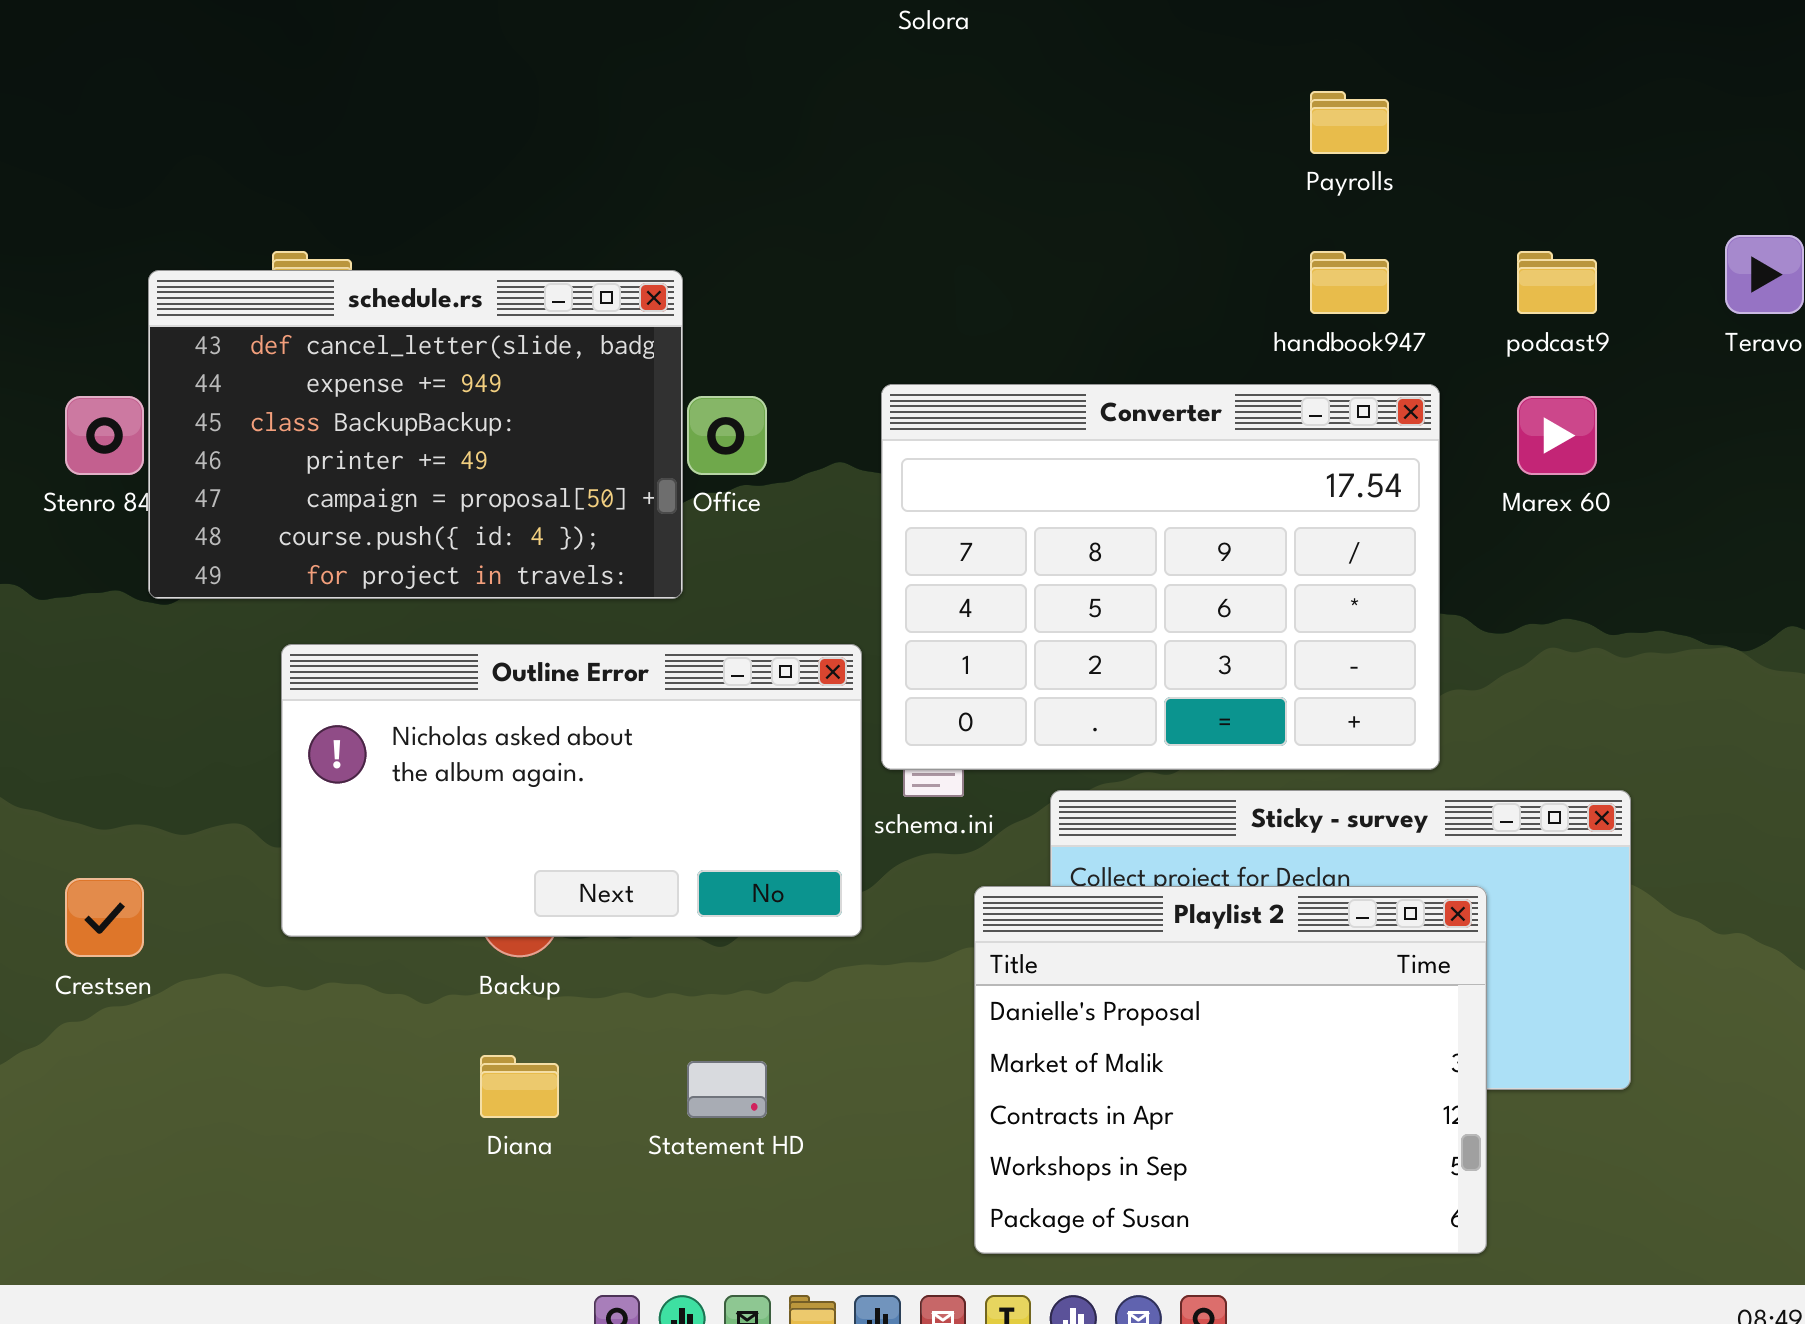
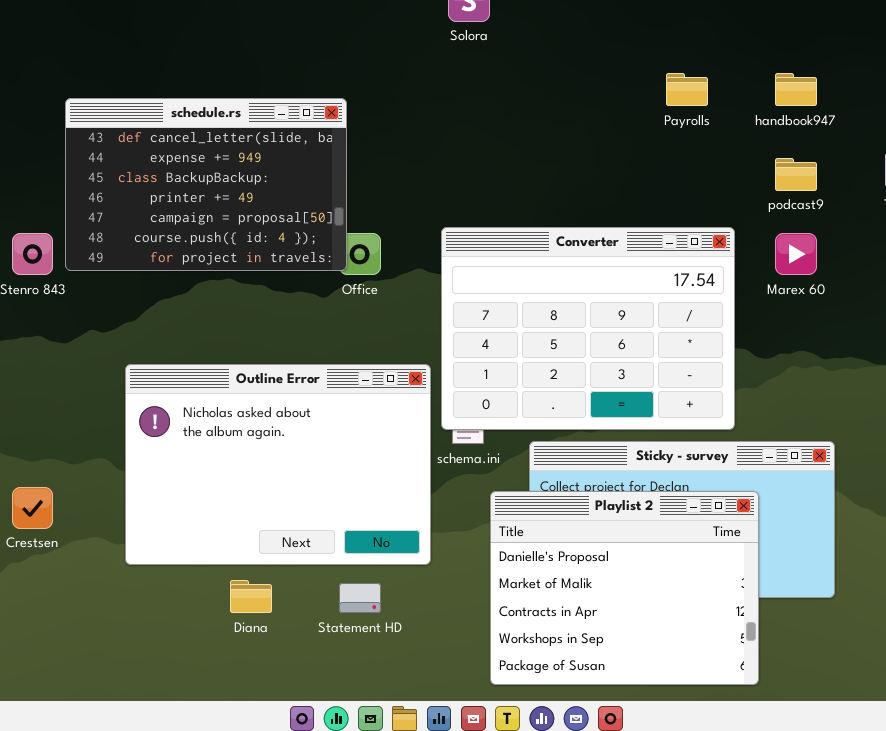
handbook947: [1310,251,1389,314] -> [775,73,817,106], moved
schedule.rs: [148,270,683,599] -> [65,98,347,271], moved
Outline Error: [281,644,862,937] -> [125,364,431,565], resized

